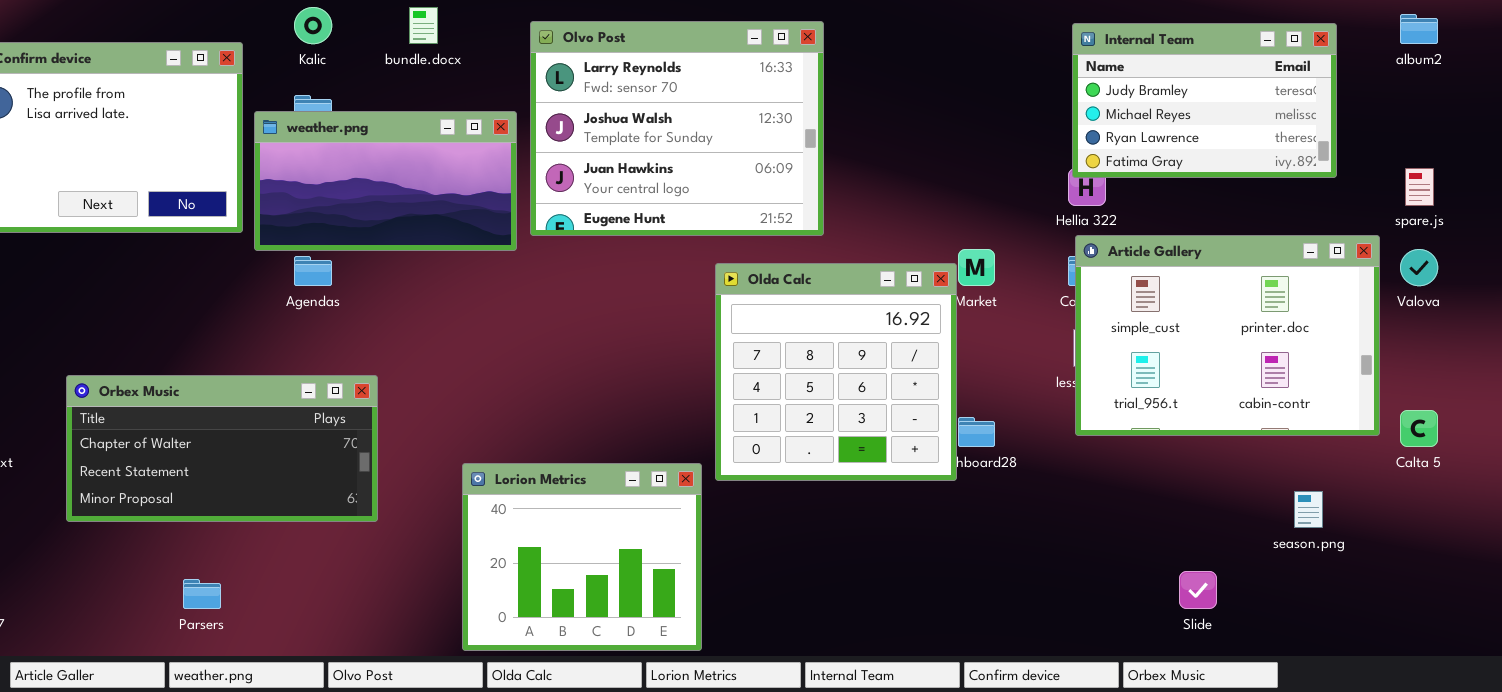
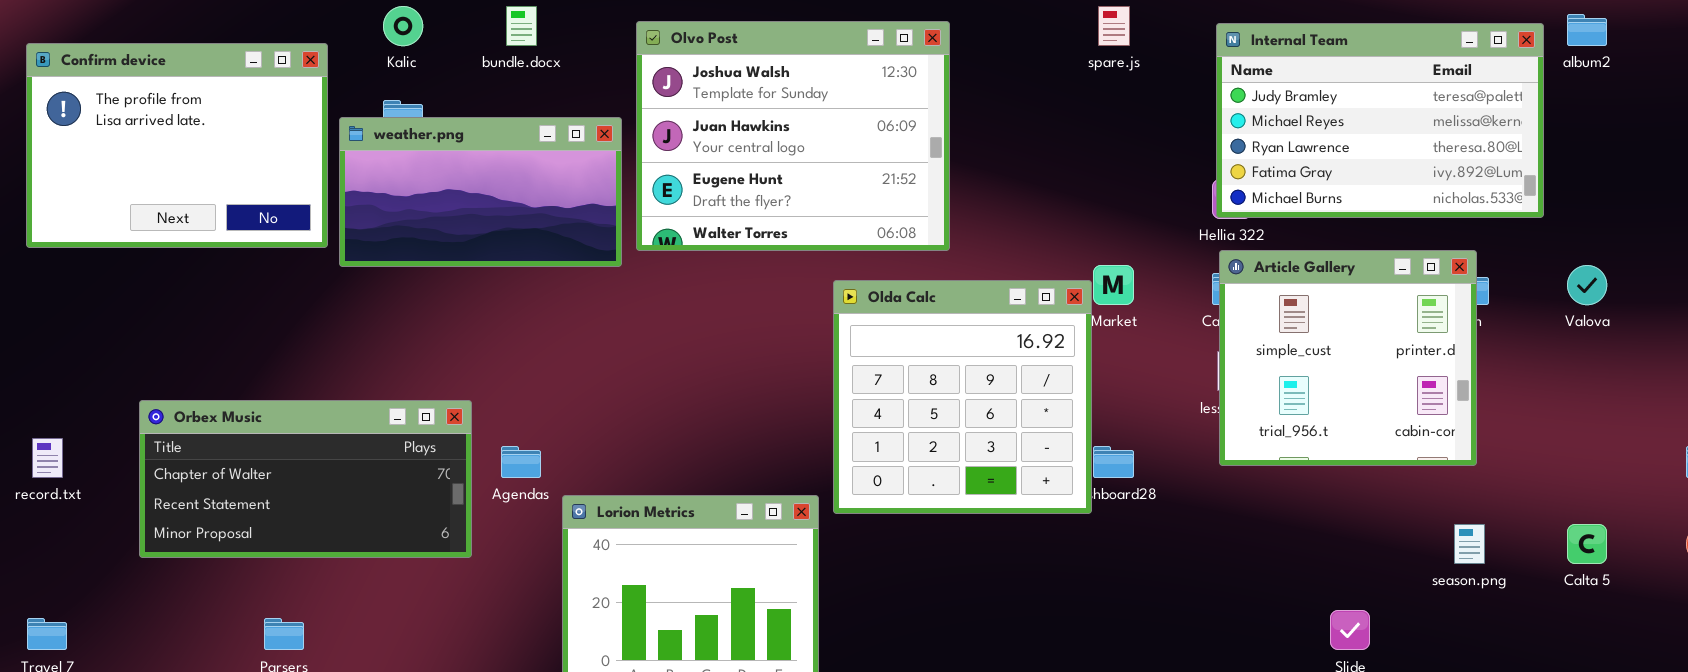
Olvo Post: [530,21,824,236] -> [636,21,950,251], scrolled down 1 row
Internal Team: [1072,23,1337,178] -> [1216,23,1544,218], resized
spare.js: [1405,168,1434,206] -> [1098,6,1130,46], moved
Article Gallery: [1075,235,1380,436] -> [1219,250,1477,466], resized
Agendas: [294,256,332,286] -> [501,446,541,478], moved
Calta 5: [1400,410,1438,447] -> [1567,524,1607,564], moved

